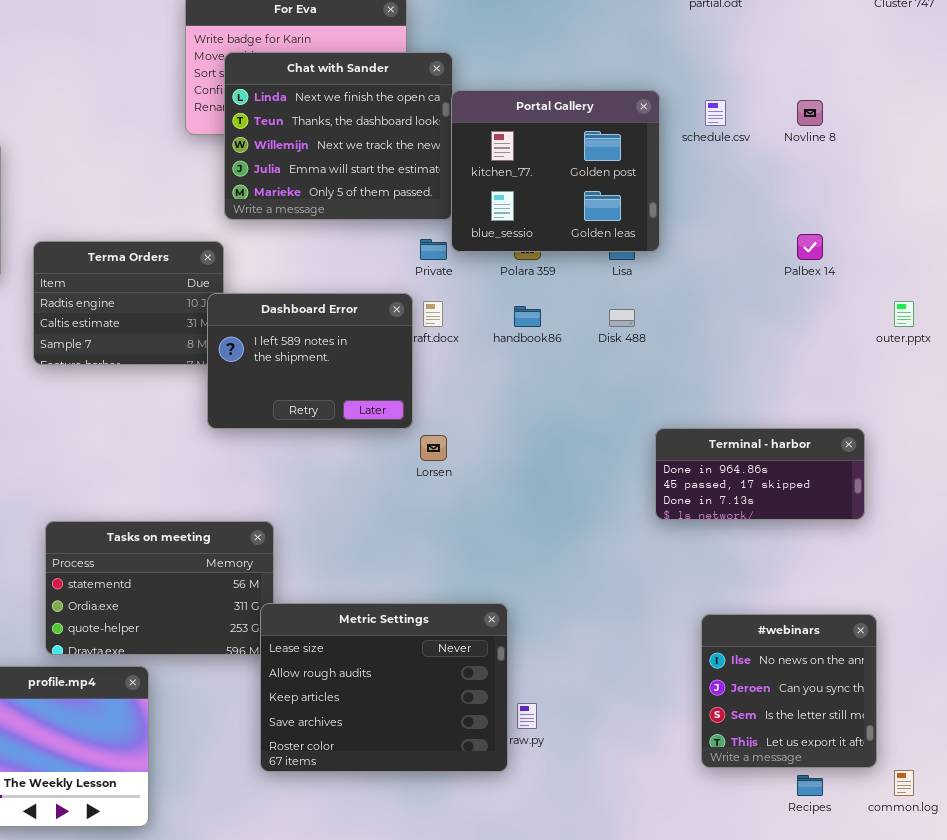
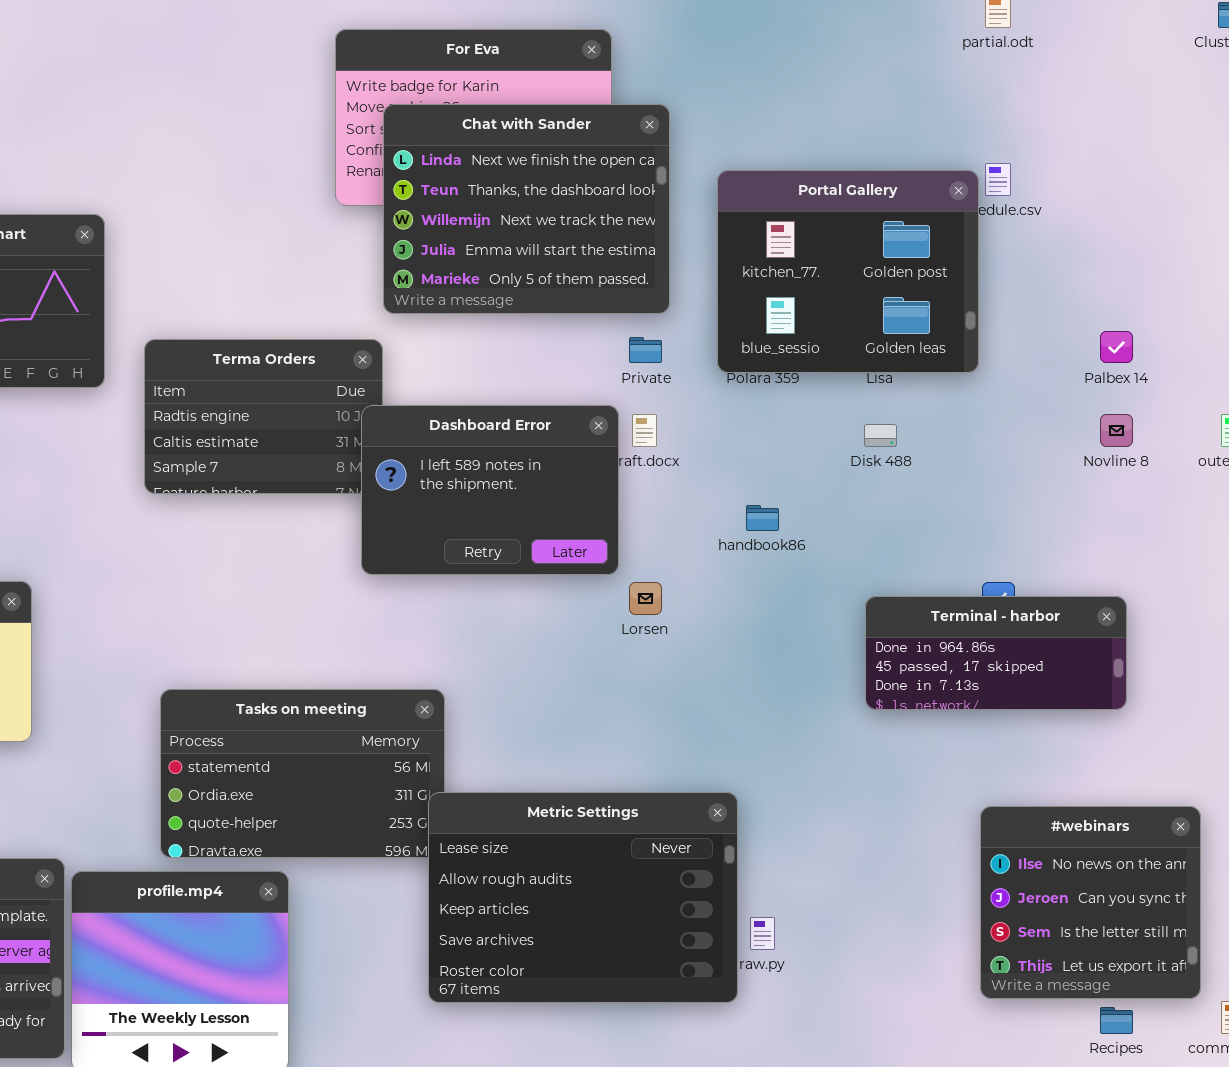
Portal Gallery: [451,90,660,252] -> [717,170,979,373], moved
Novline 8: [797,100,823,126] -> [1100,414,1133,447], moved
handbook86: [514,306,541,327] -> [746,505,779,531], moved
Terminal - harbor: [655,428,865,520] -> [865,596,1127,710], moved

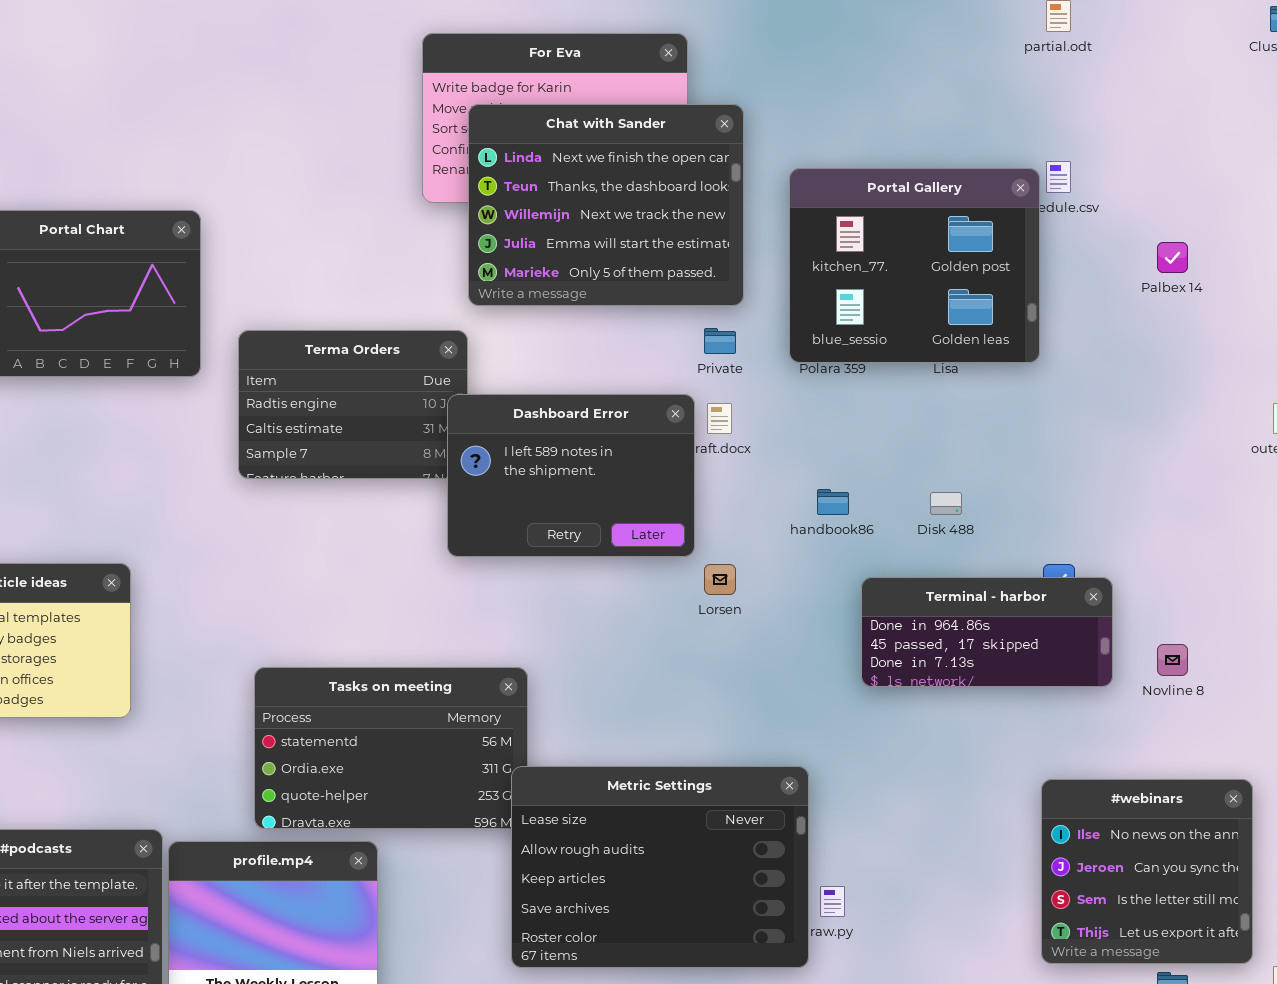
Palbex 14: [1100,331,1133,363] -> [1157,242,1188,273], moved
Novline 8: [1100,414,1133,447] -> [1157,644,1188,676], moved
Disk 488: [864,424,897,447] -> [930,492,962,515], moved
Terminal - harbor: [865,596,1127,710] -> [861,577,1113,687], moved

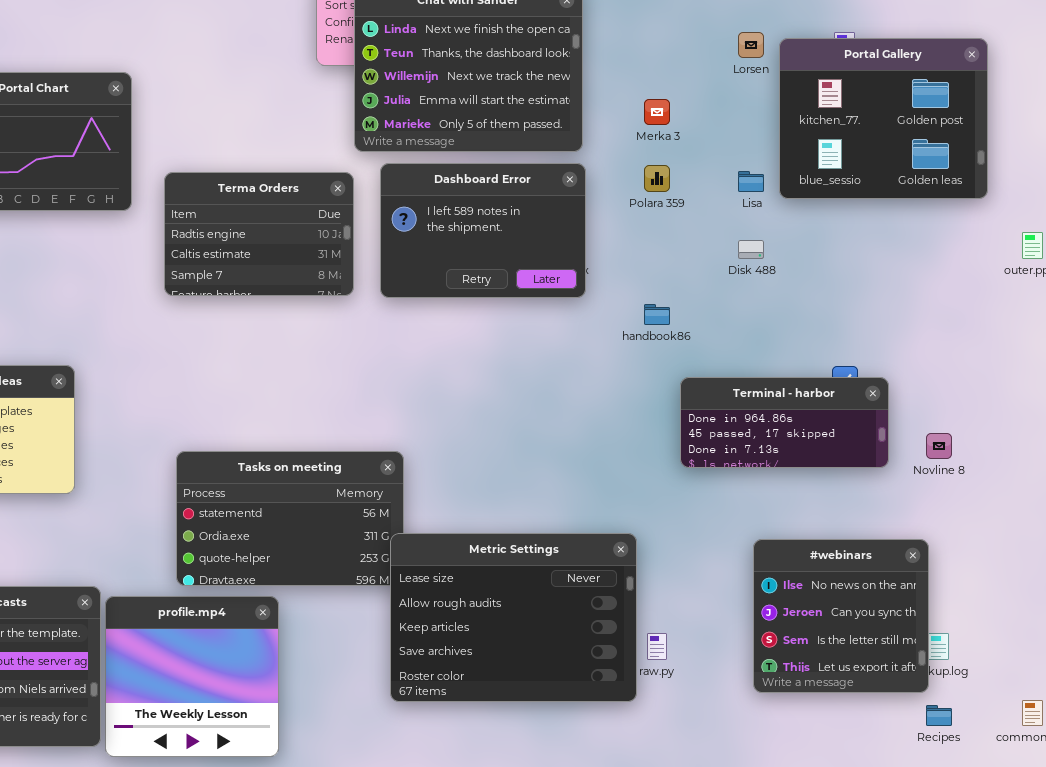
Portal Gallery: [789,168,1040,363] -> [779,38,988,199], moved
Dashboard Error: [447,394,695,557] -> [380,163,586,298], moved
Disk 488: [930,492,962,515] -> [738,240,764,259], moved
Lorsen: [704,564,736,595] -> [738,32,764,58], moved
#webinars: [1041,779,1253,964] -> [753,539,929,693], moved

